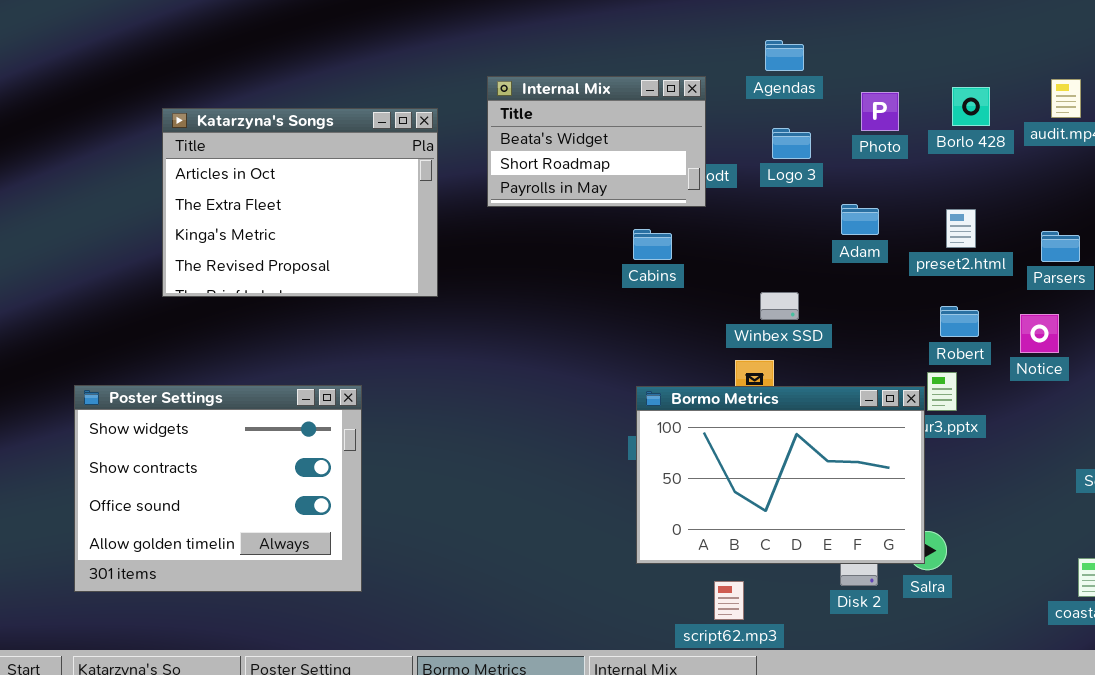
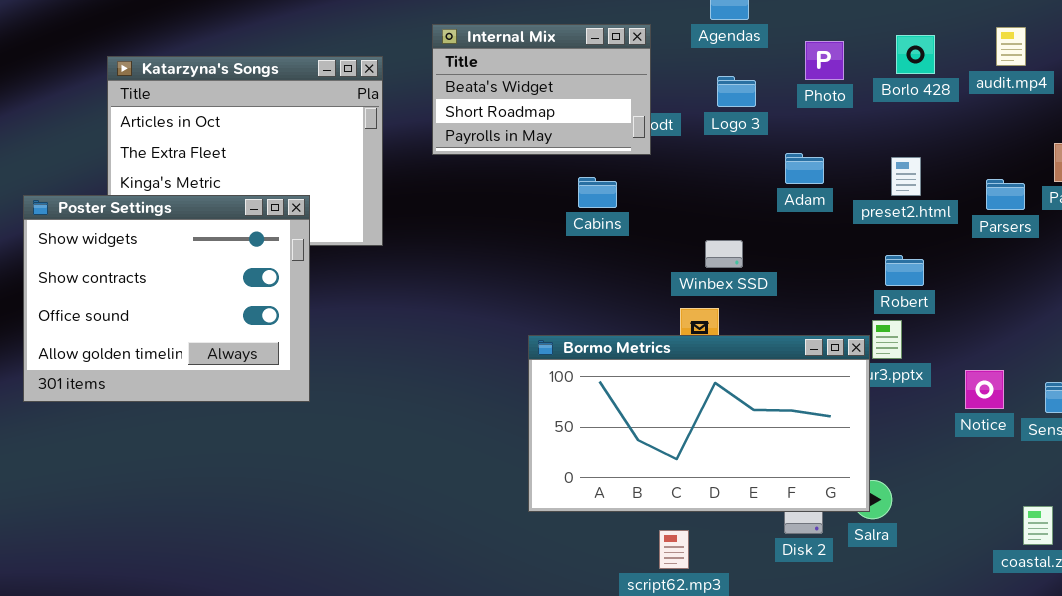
Notice: [1020,314,1059,353] -> [965,370,1004,409], moved
Poster Settings: [74,385,362,592] -> [23,195,310,402], moved
Bormo Metrics: [636,386,925,564] -> [528,335,870,512], resized

